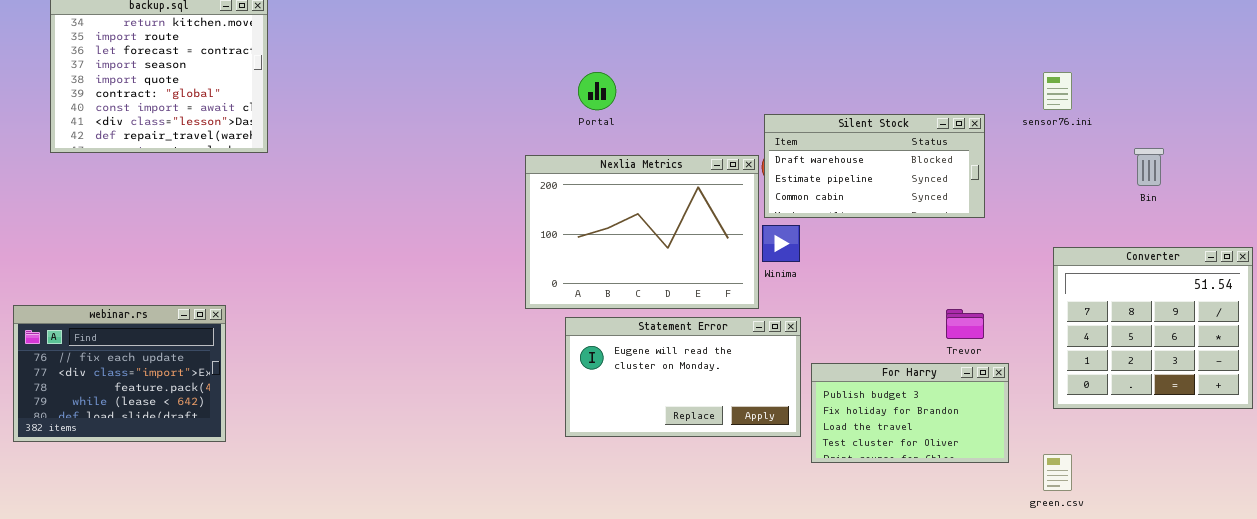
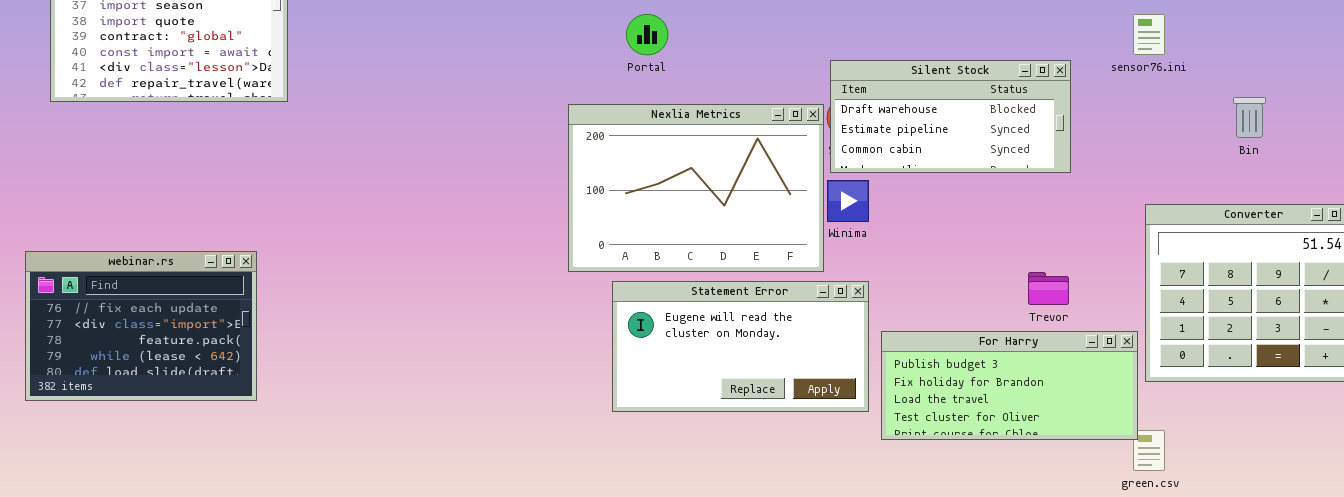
webinar.rs: [13,305,226,442] -> [25,251,257,401], moved
For Harry: [811,363,1009,463] -> [881,331,1138,440], resized

